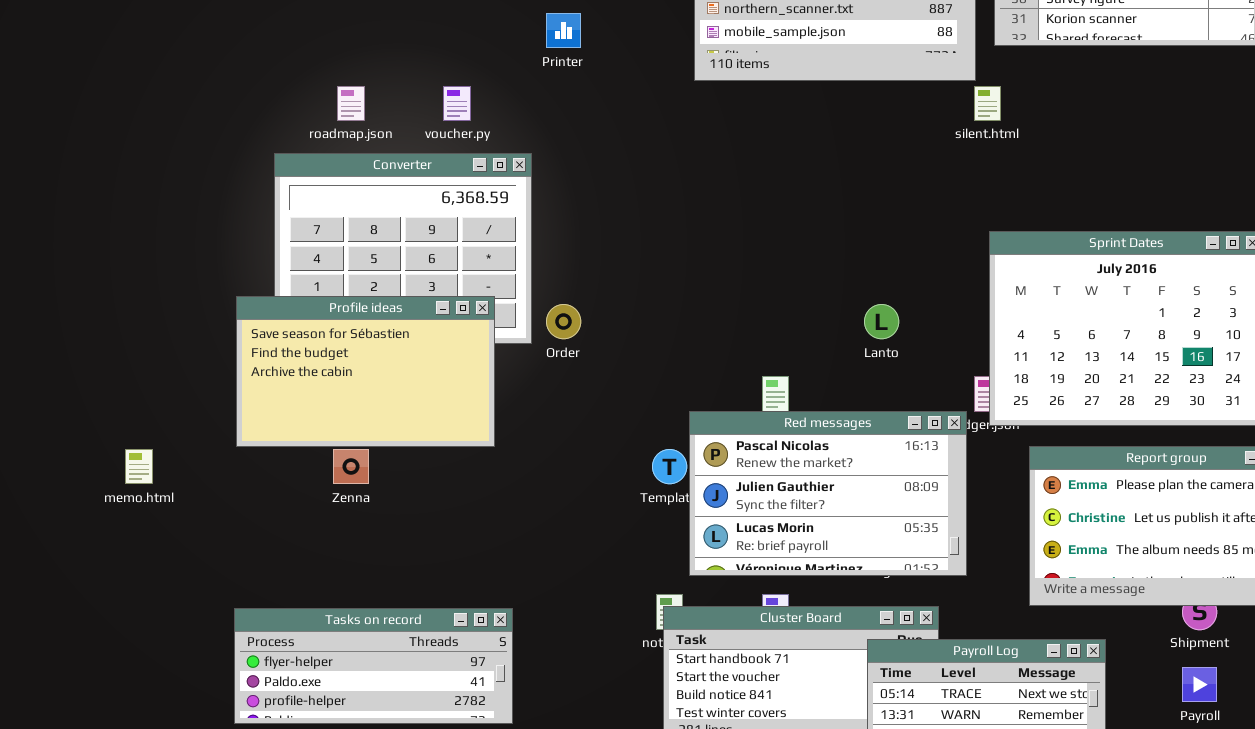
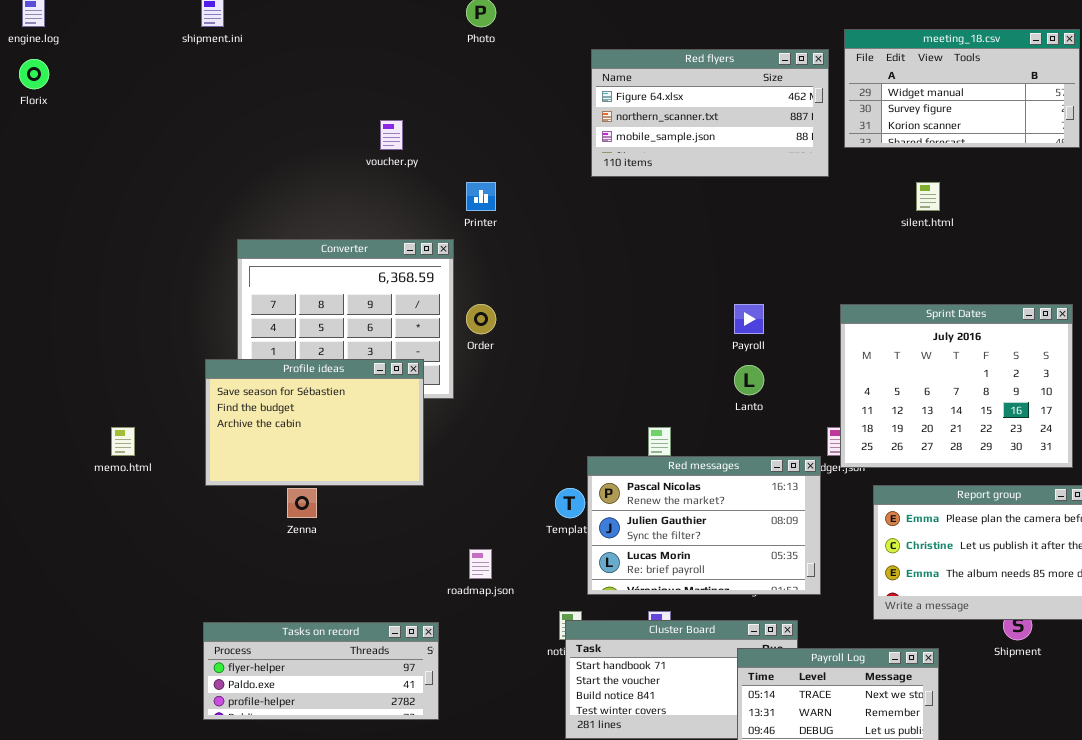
Printer: [546,13,581,48] -> [466,182,496,211], moved
roadmap.json: [337,86,365,121] -> [469,549,492,579], moved
voucher.py: [443,86,471,121] -> [380,120,403,150], moved
silent.html: [974,86,1001,121] -> [916,182,940,211], moved
Order: [546,304,581,339] -> [466,304,496,334], moved
memo.html: [125,449,153,484] -> [111,427,135,456], moved
Payroll: [1182,667,1217,702] -> [734,304,764,334], moved

